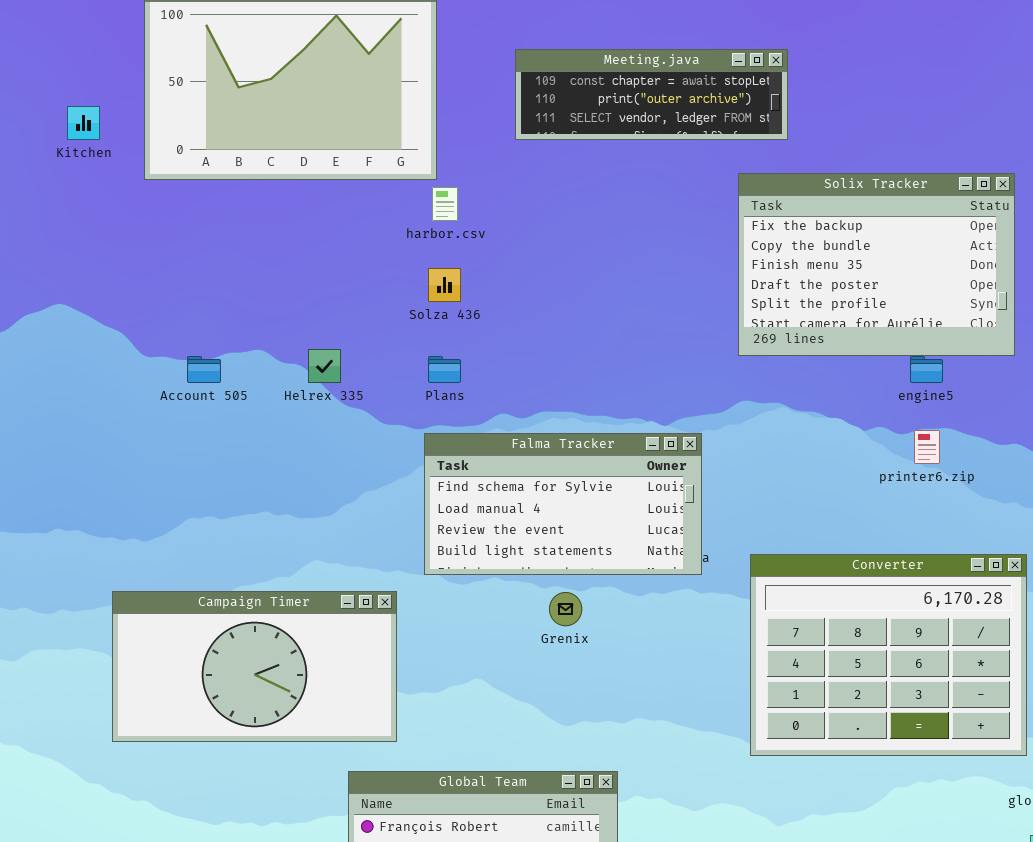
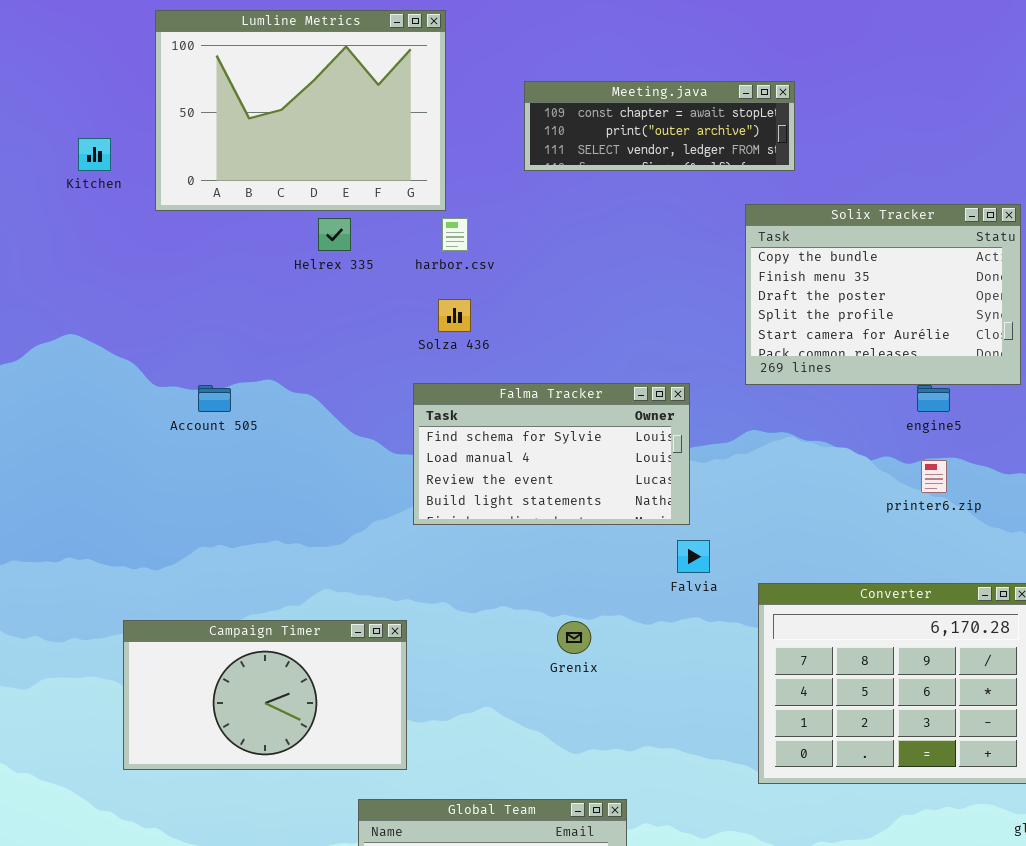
Solix Tracker: [738,173,1015,356] -> [745,204,1021,385], scrolled down 1 row
Helrex 335: [308,349,341,383] -> [318,218,351,251], moved
Falma Tracker: [424,433,702,575] -> [413,383,690,525], moved

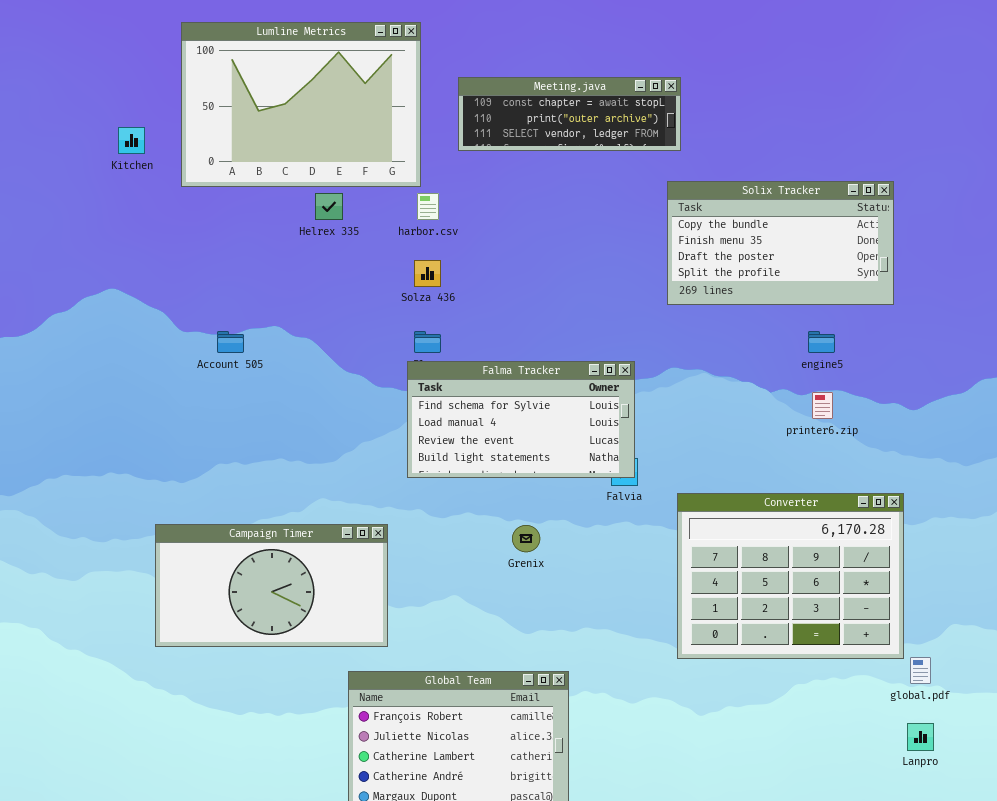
Meeting.java: [524,81,795,171] -> [458,77,681,151], moved
Solix Tracker: [745,204,1021,385] -> [667,181,894,305], resized
Falma Tracker: [413,383,690,525] -> [407,361,635,478], moved

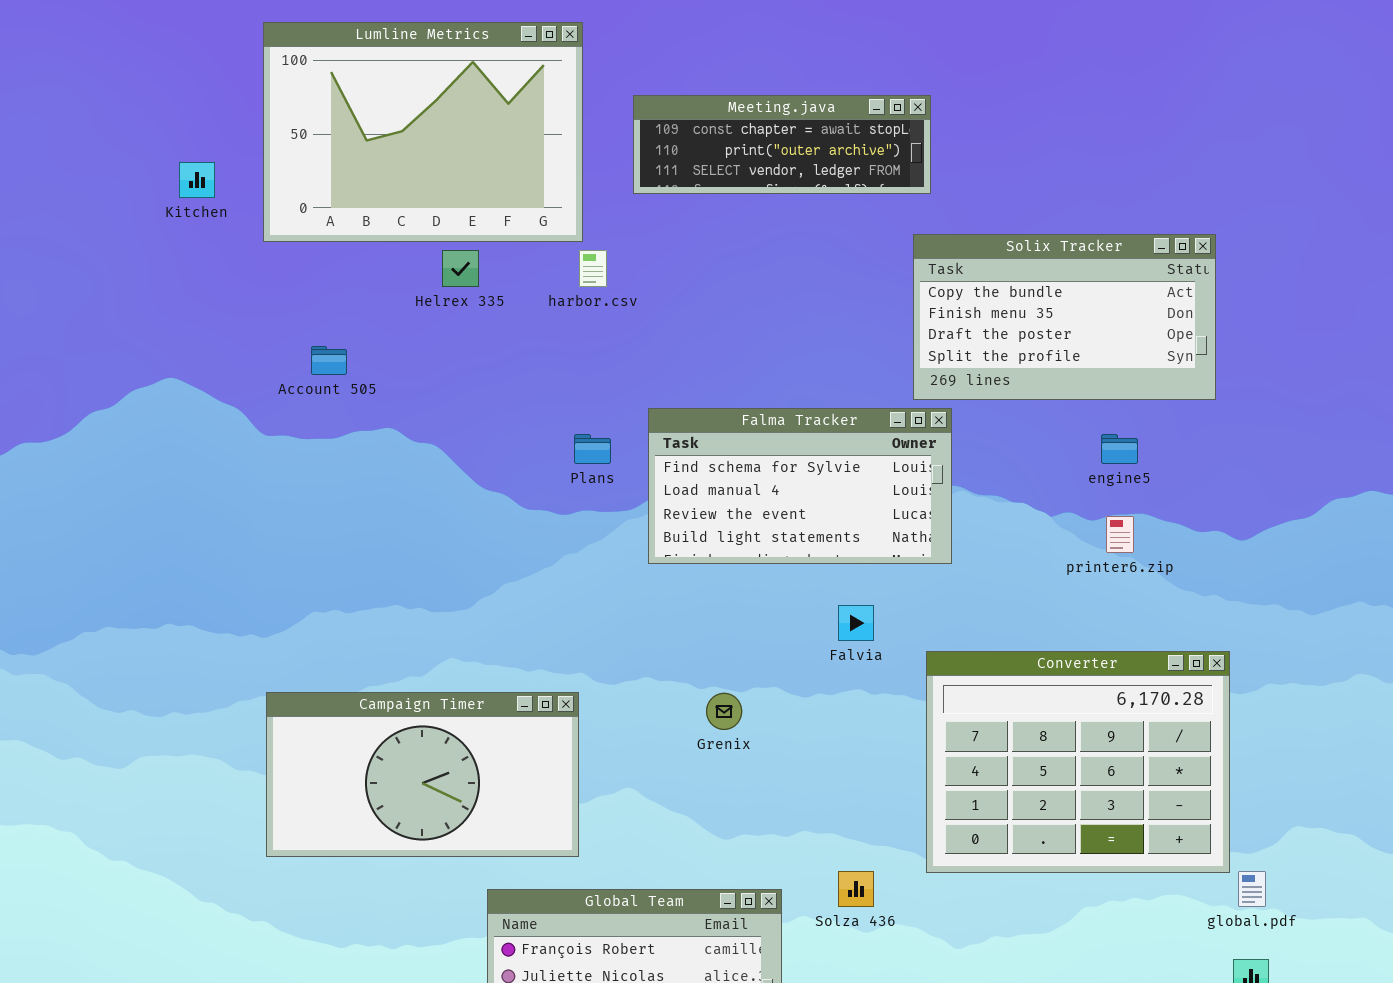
Solza 436: [414,260,441,287] -> [838,871,874,907], moved
Account 505: [217,331,244,353] -> [311,346,347,375], moved
Falma Tracker: [407,361,635,478] -> [648,408,952,564], moved
Campaign Timer: [155,524,388,647] -> [266,692,579,857], moved

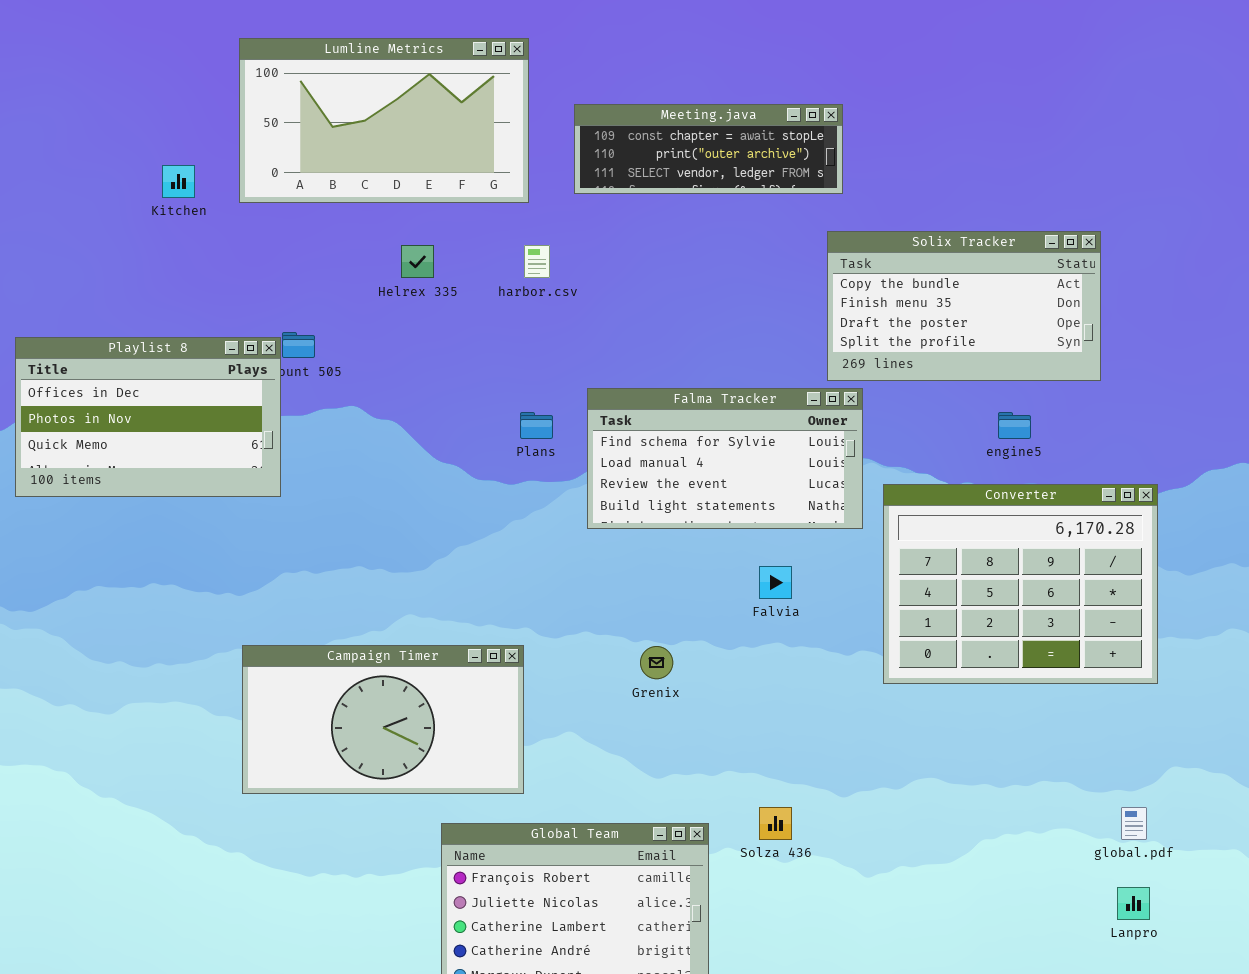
Lumline Metrics: [263,22,583,242] -> [239,38,529,203], resized
Playlist 8: none -> [15,337,281,497], opened
Converter: [926,651,1230,873] -> [883,484,1158,684], moved

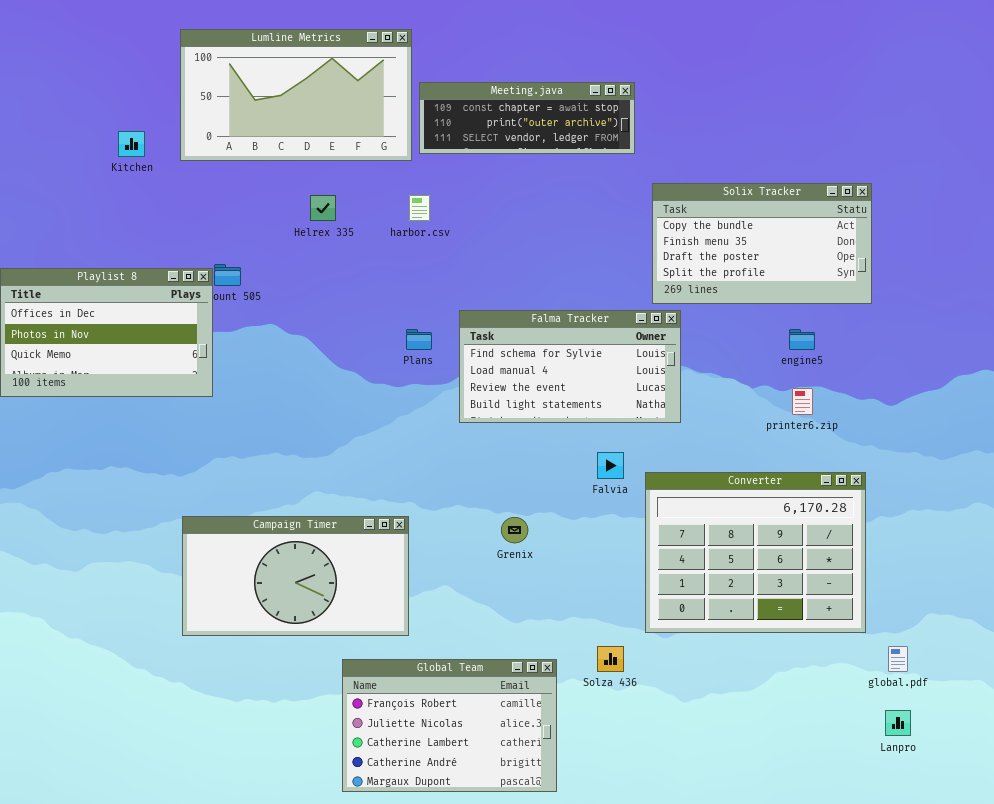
Meeting.java: [574,104,843,194] -> [419,82,635,154], moved
Converter: [883,484,1158,684] -> [645,472,866,633], moved

